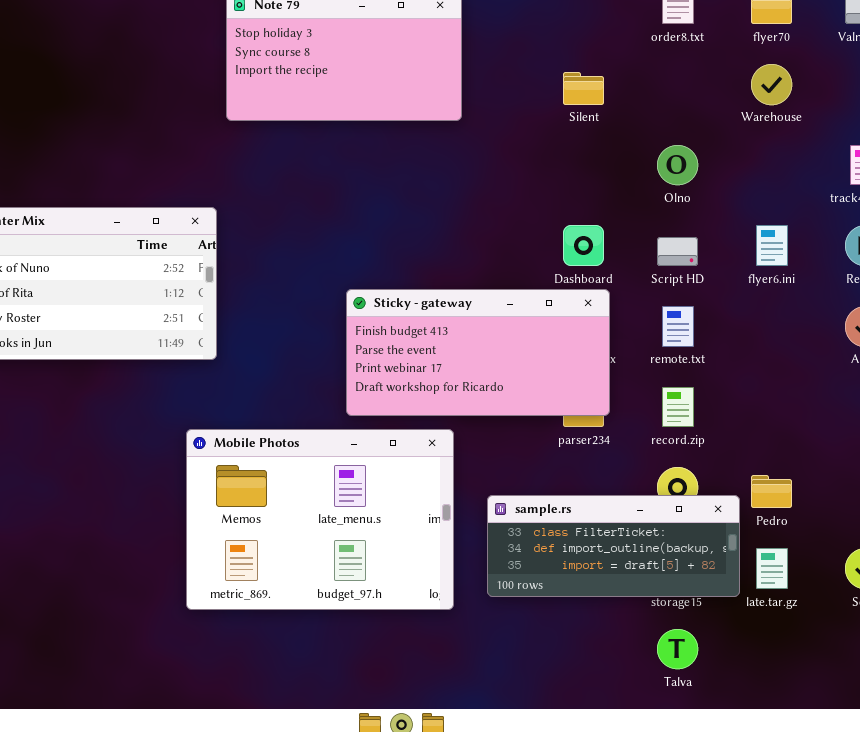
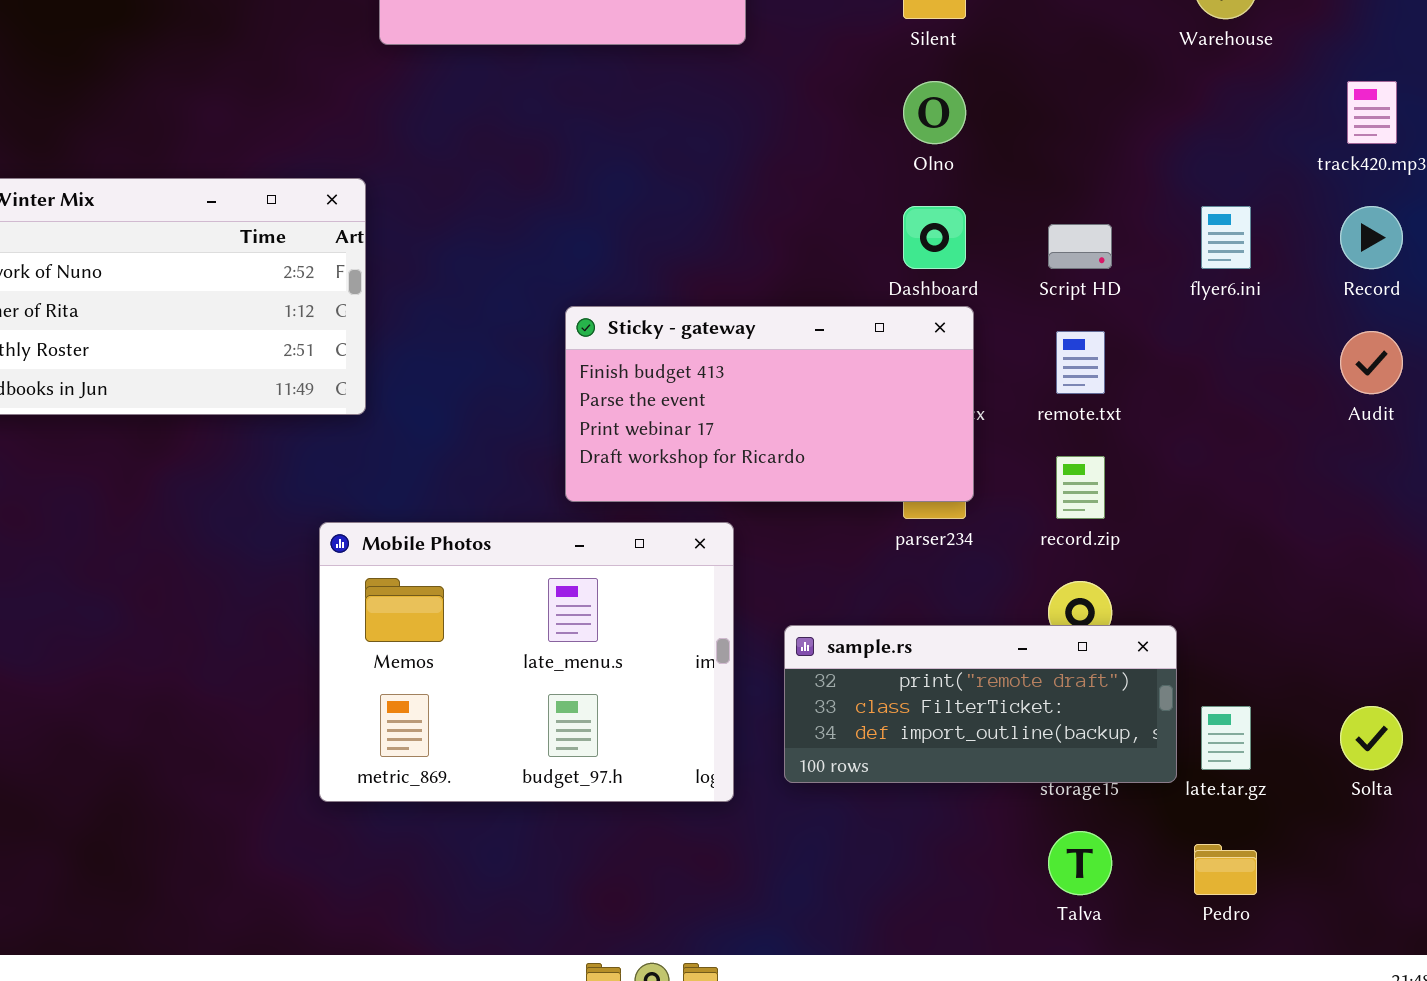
Olno: [657,145,698,185] -> [903,81,966,144], moved
Pedro: [751,475,792,508] -> [1194,844,1257,895], moved
sample.rs: [487,495,740,597] -> [784,625,1177,783], scrolled up 1 row

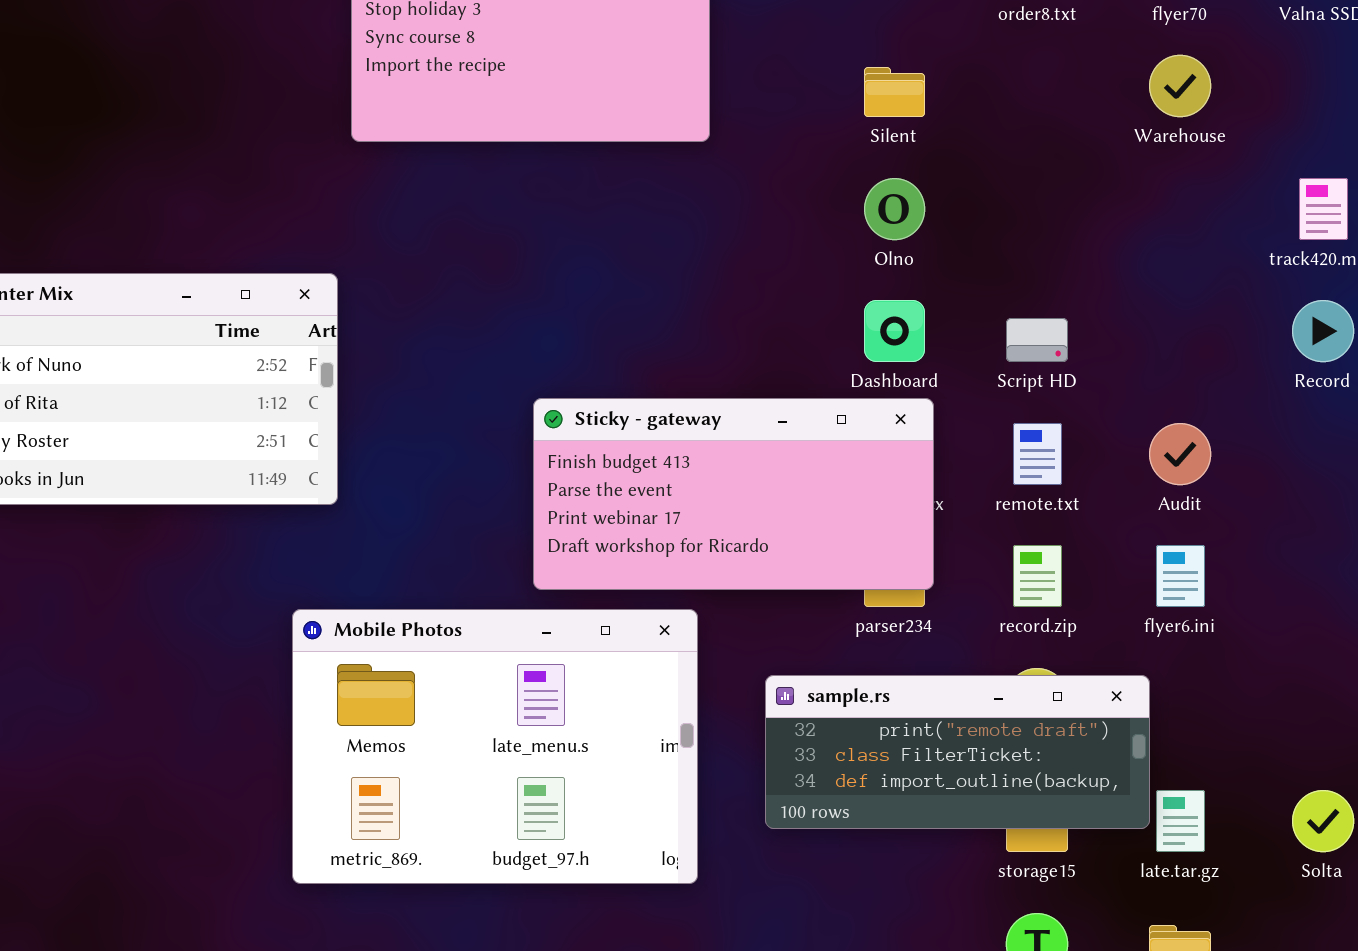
flyer6.ini: [1201,206,1251,269] -> [1156,545,1205,607], moved
Audit: [1340,331,1403,394] -> [1149,423,1211,485], moved
sample.rs: [784,625,1177,783] -> [765,675,1150,829], moved

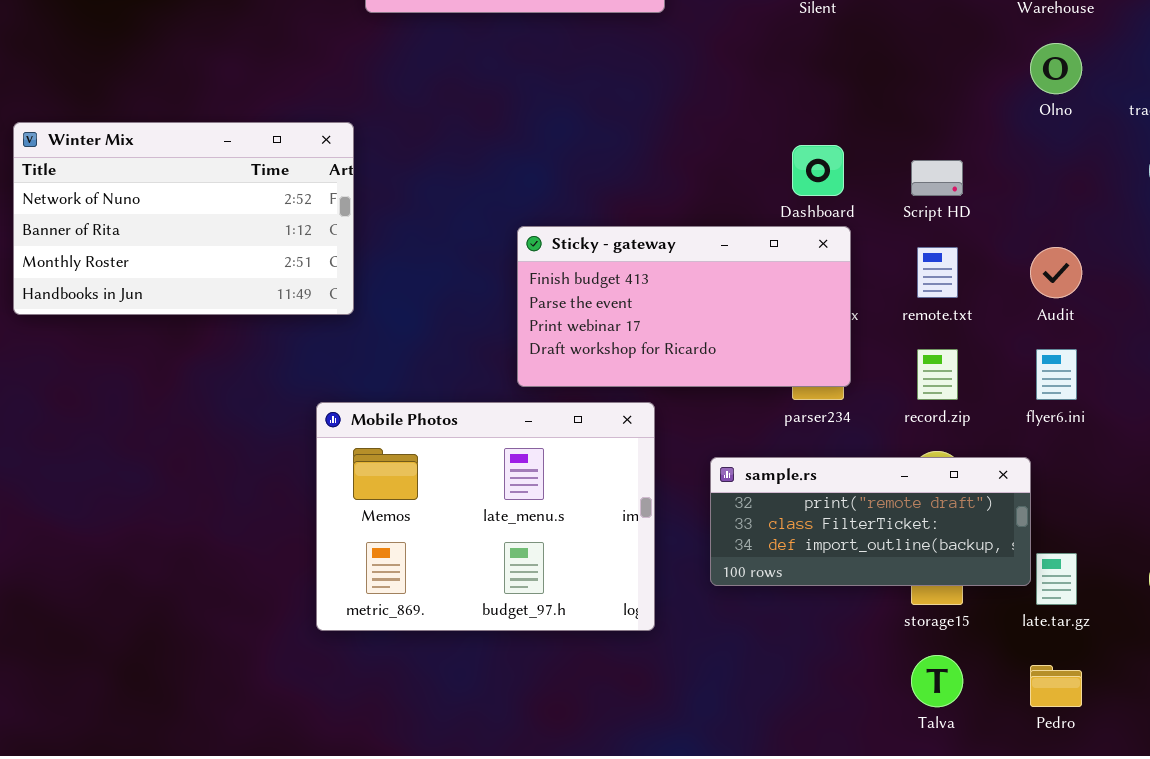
Olno: [864,178,925,240] -> [1030,43,1082,94], moved

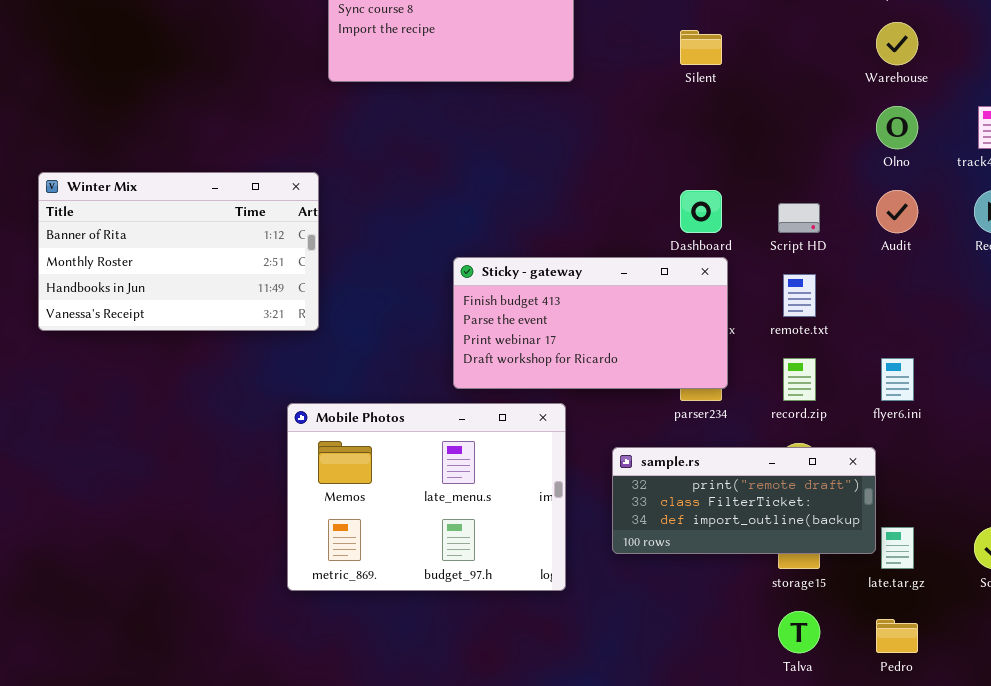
Winter Mix: [13,122,354,315] -> [38,172,319,331], scrolled down 1 row
Audit: [1030,247,1082,298] -> [876,190,918,233], moved

